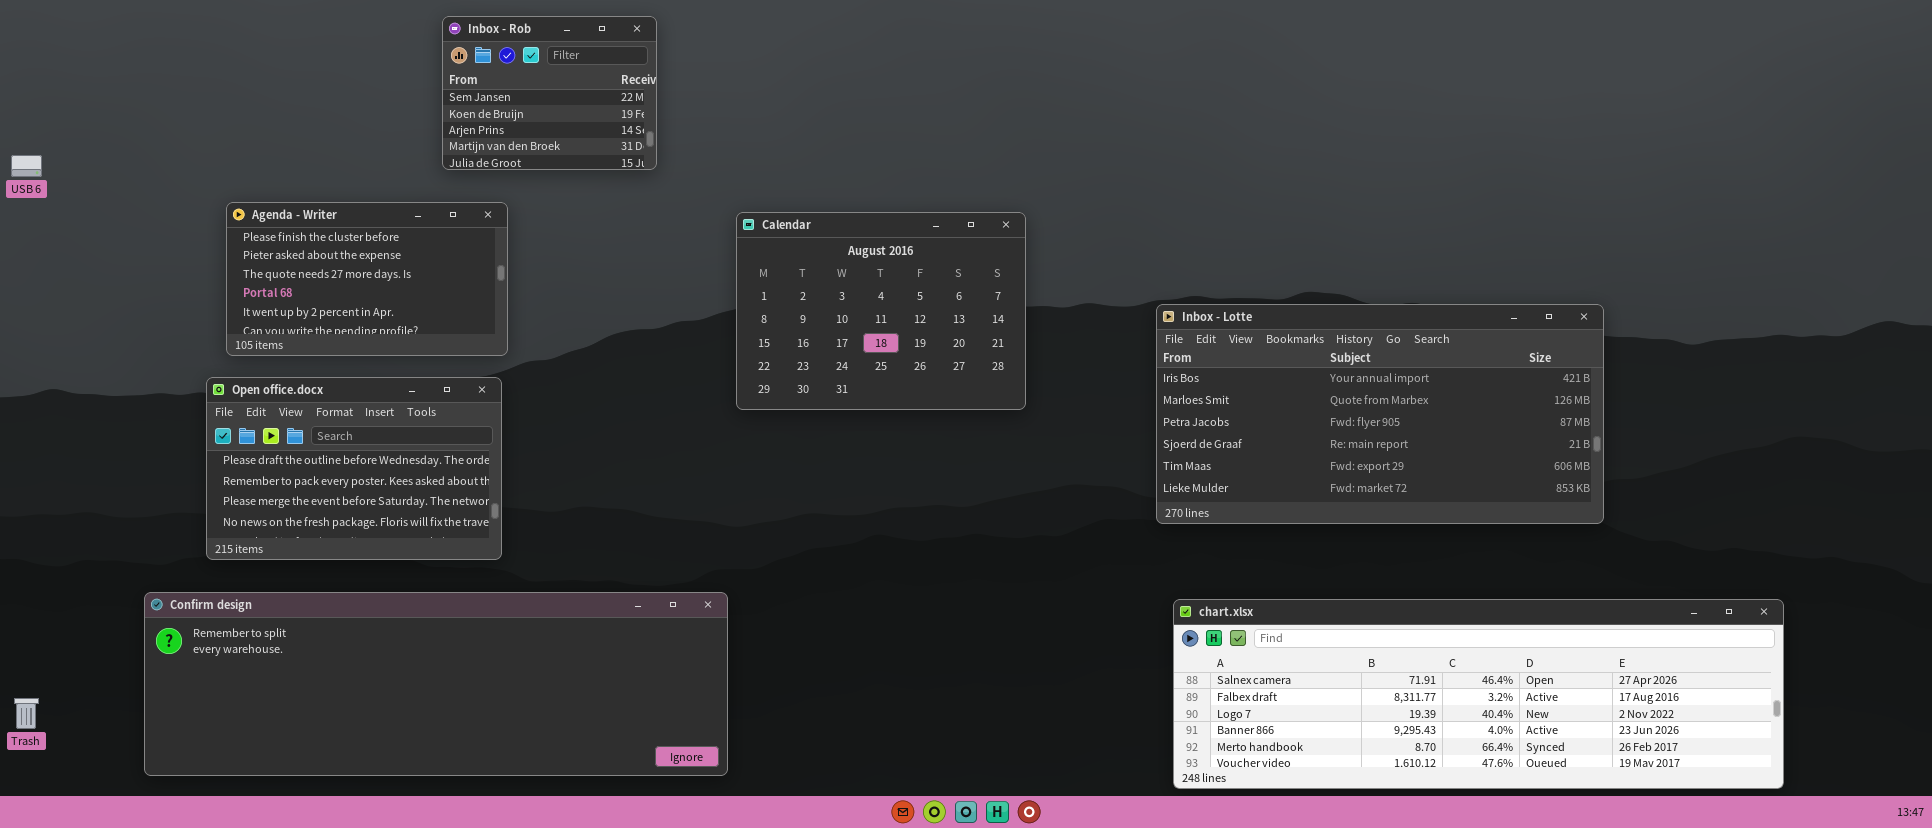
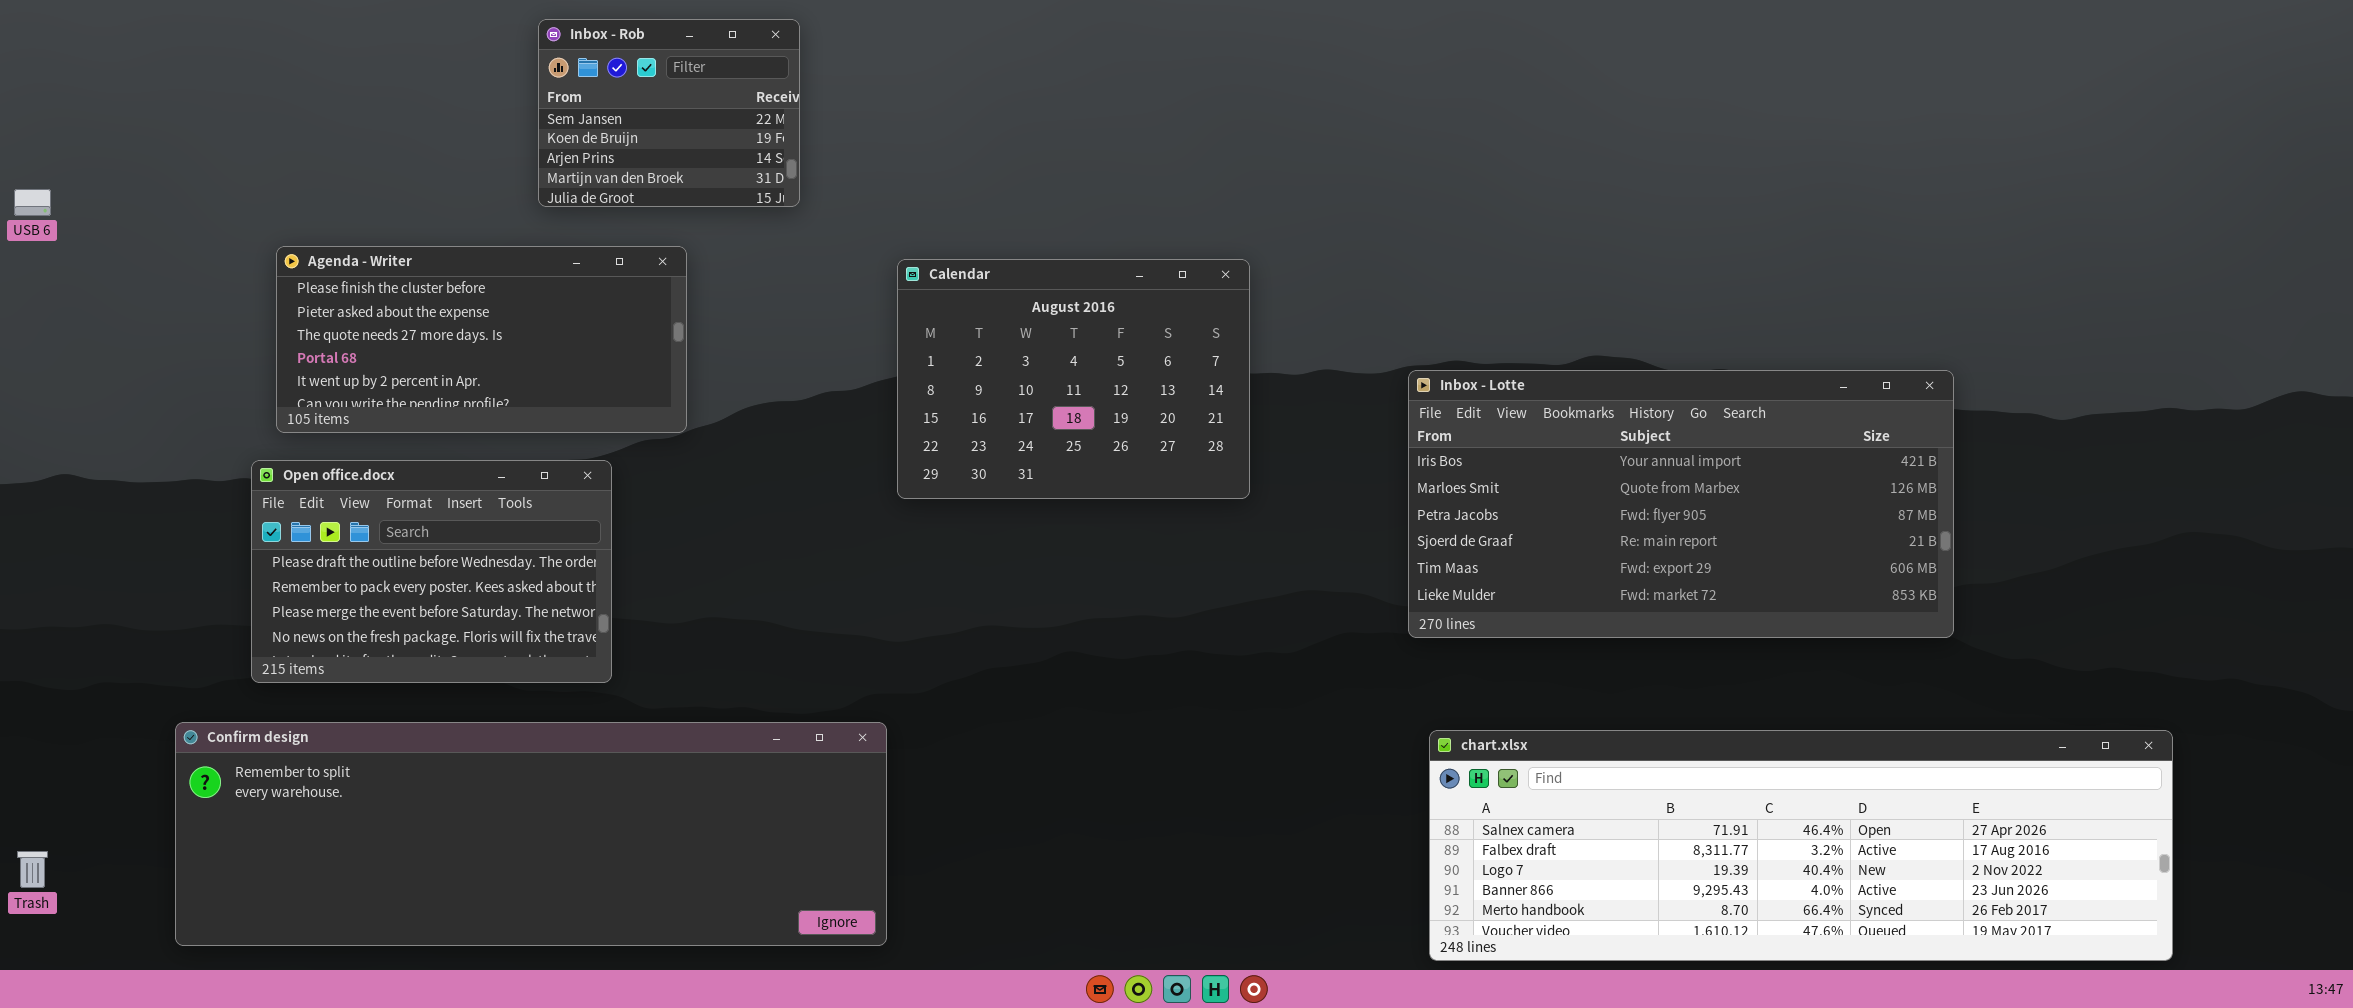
Agenda - Writer: [226,202,508,356] -> [276,246,687,433], resized

